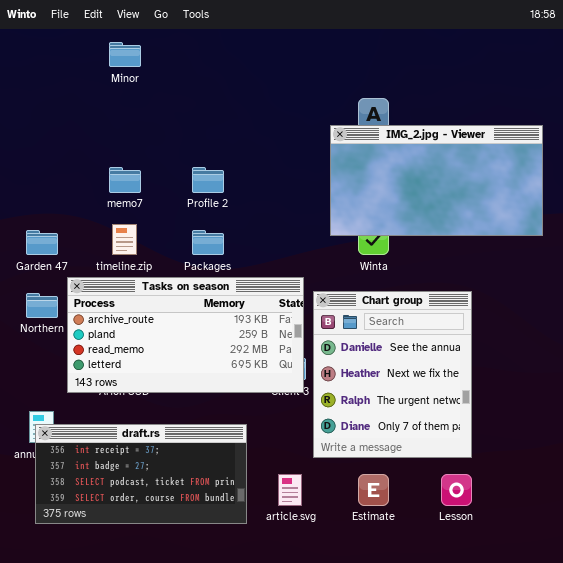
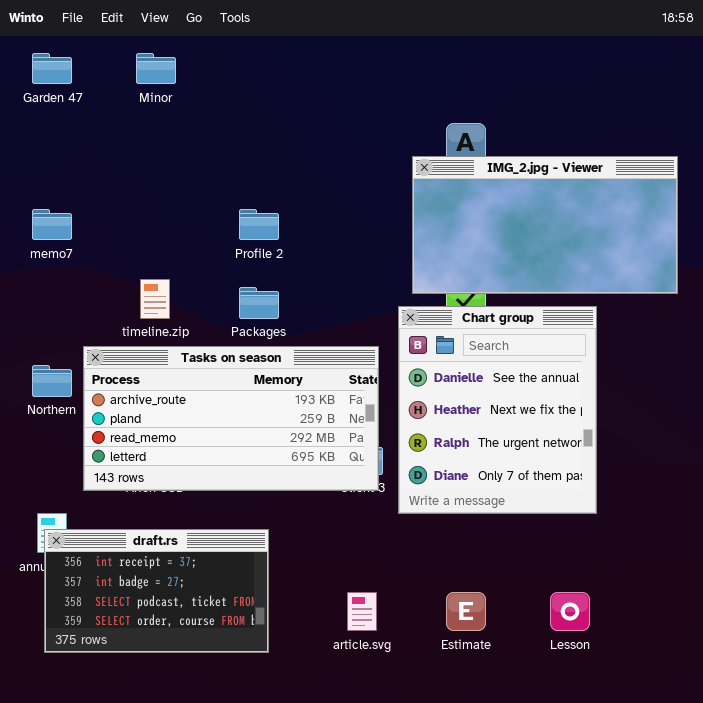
memo7: [109,167,141,193] -> [32,209,72,240], moved
Garden 47: [26,230,58,255] -> [32,53,72,84], moved
Chart group: [313,291,472,458] -> [398,306,597,514], moved
draft.rs: [35,424,247,524] -> [44,529,269,653], resized

